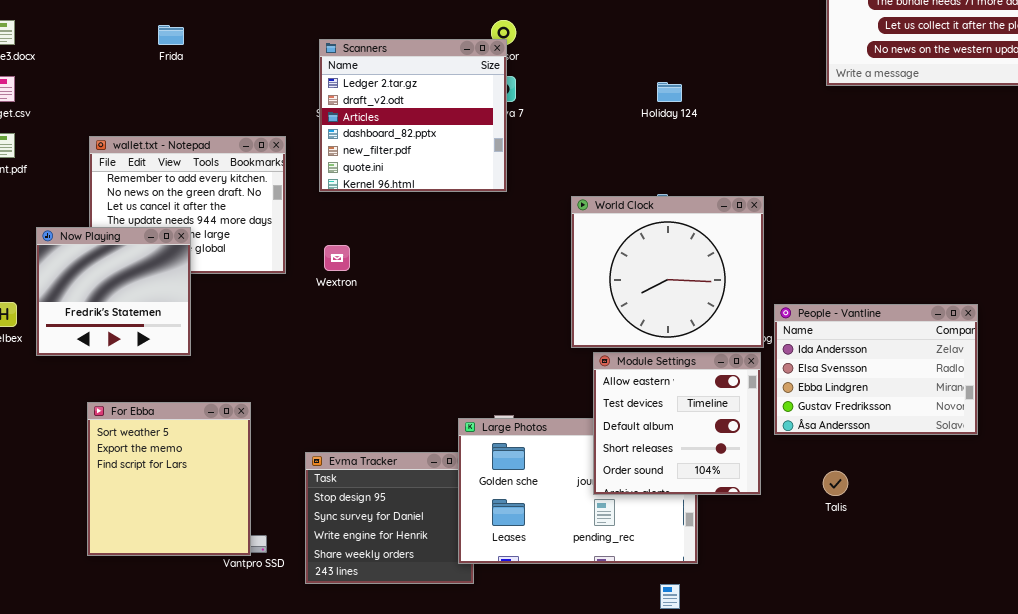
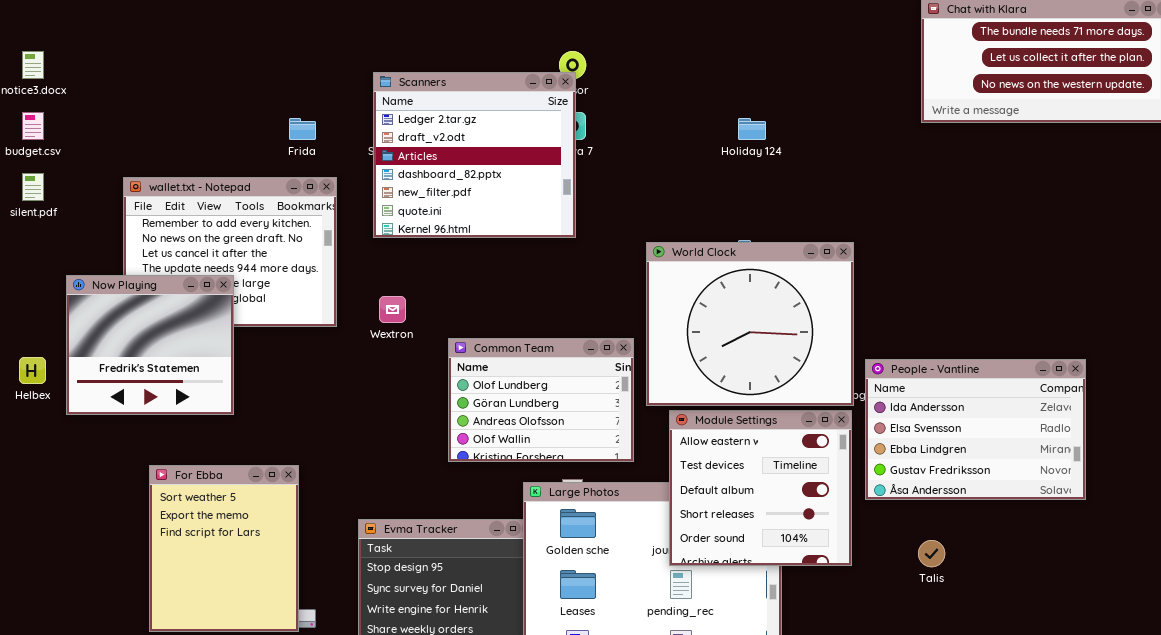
Frida: [158,25,184,45] -> [289,118,316,140], moved
Common Team: none -> [448,338,634,462], opened
For Ebba: [87,402,251,556] -> [149,465,299,632], resized

